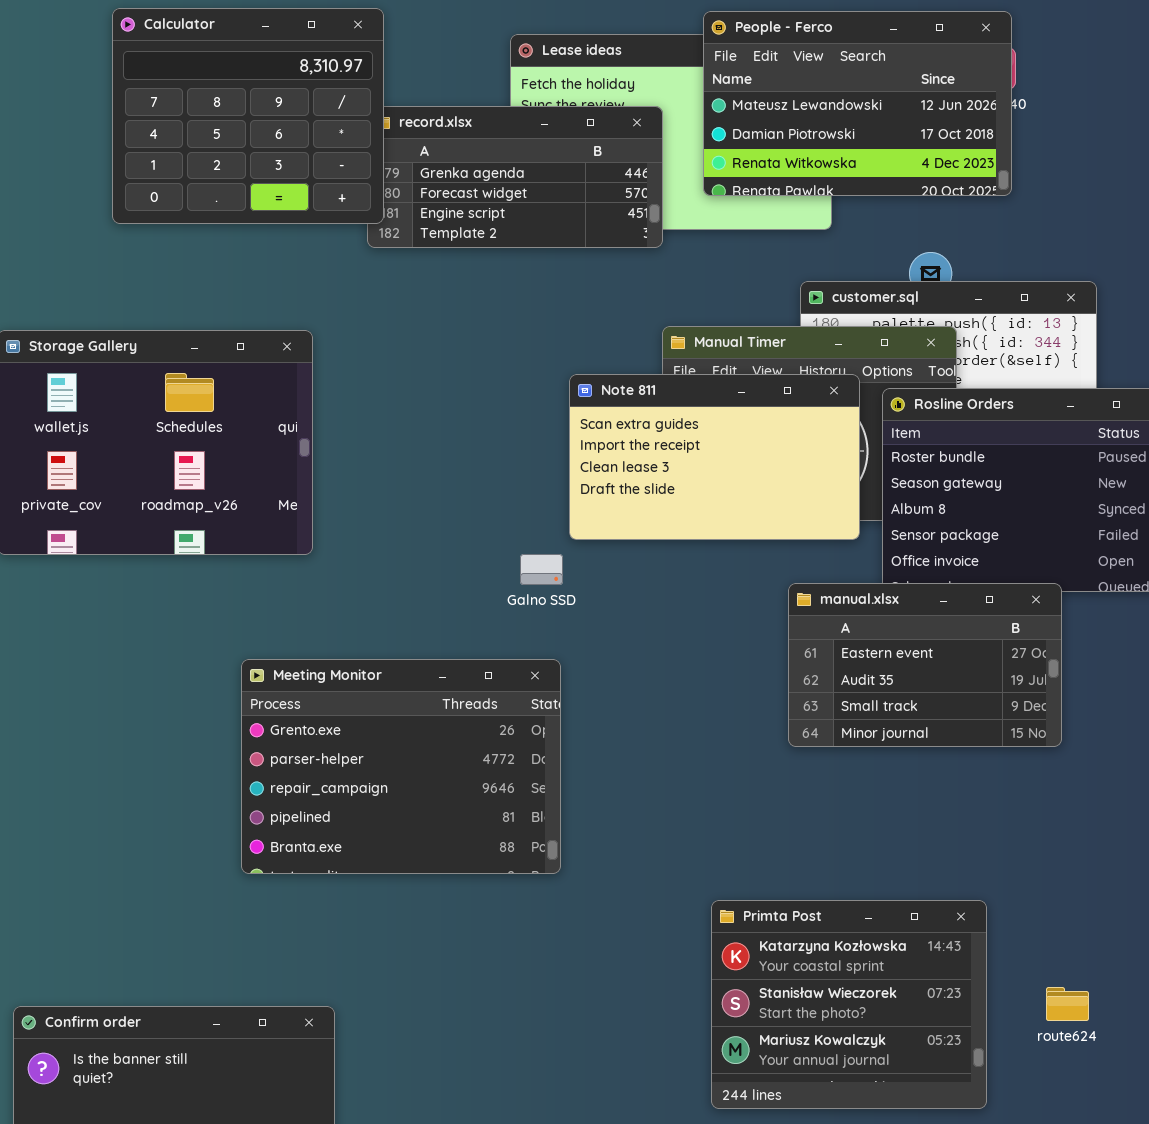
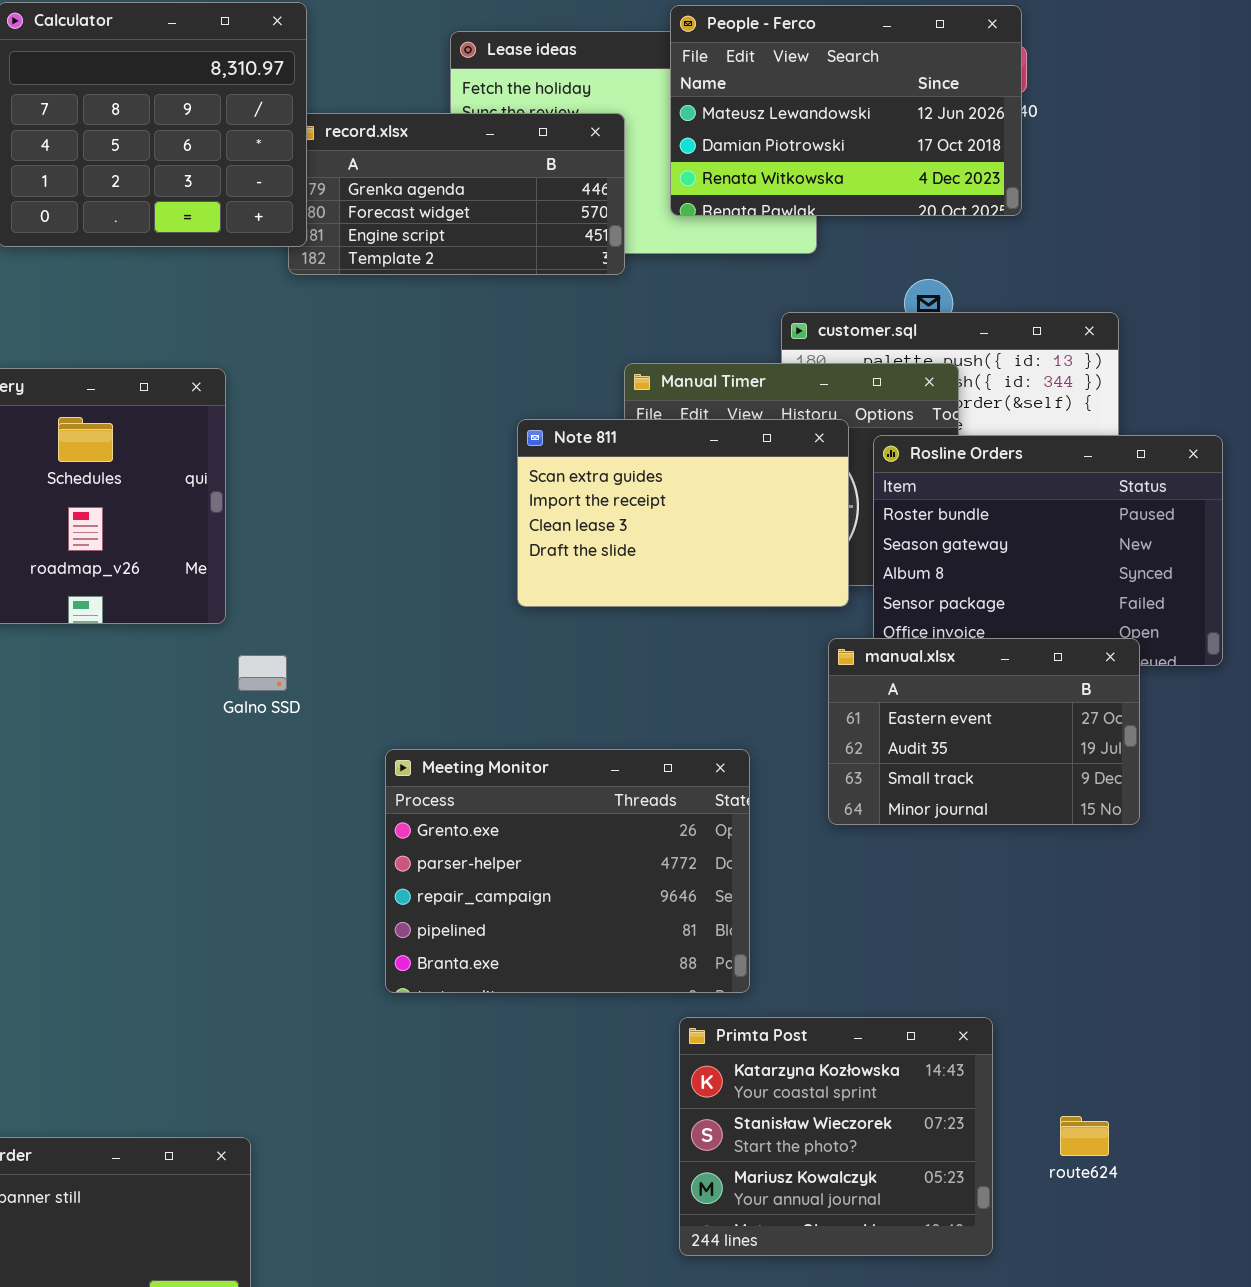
Galno SSD: [520,554,563,585] -> [238,655,287,691], moved
manual.xlsx: [788,583,1062,747] -> [828,638,1140,825], moved
Meeting Monitor: [241,659,561,874] -> [385,749,750,993], moved

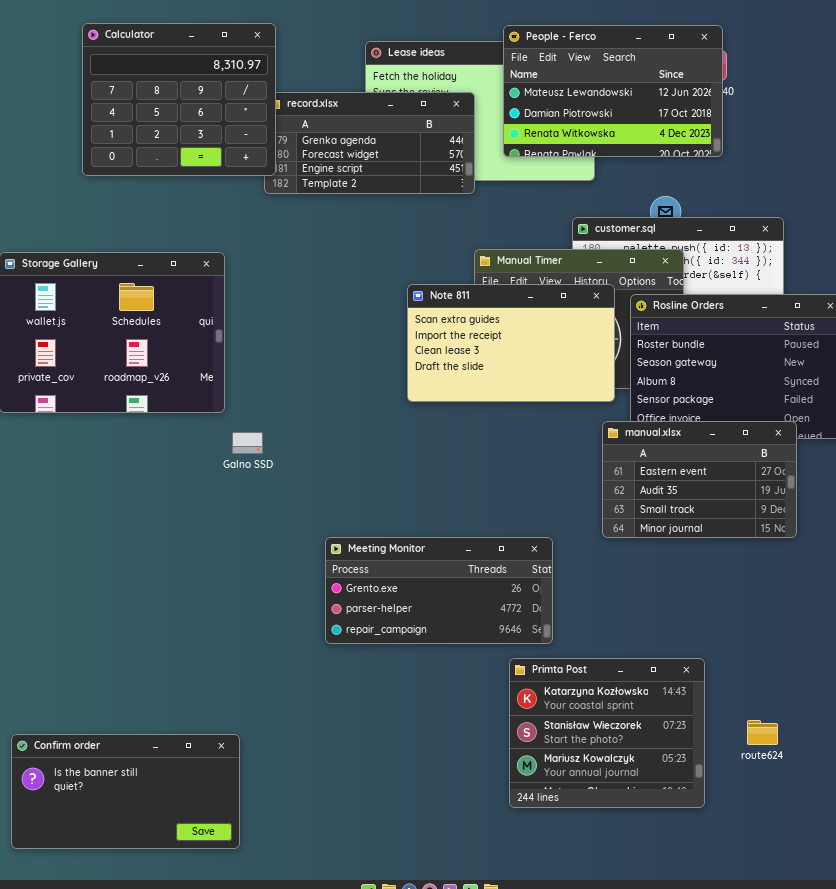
Meeting Monitor: [385,749,750,993] -> [325,537,553,644], resized

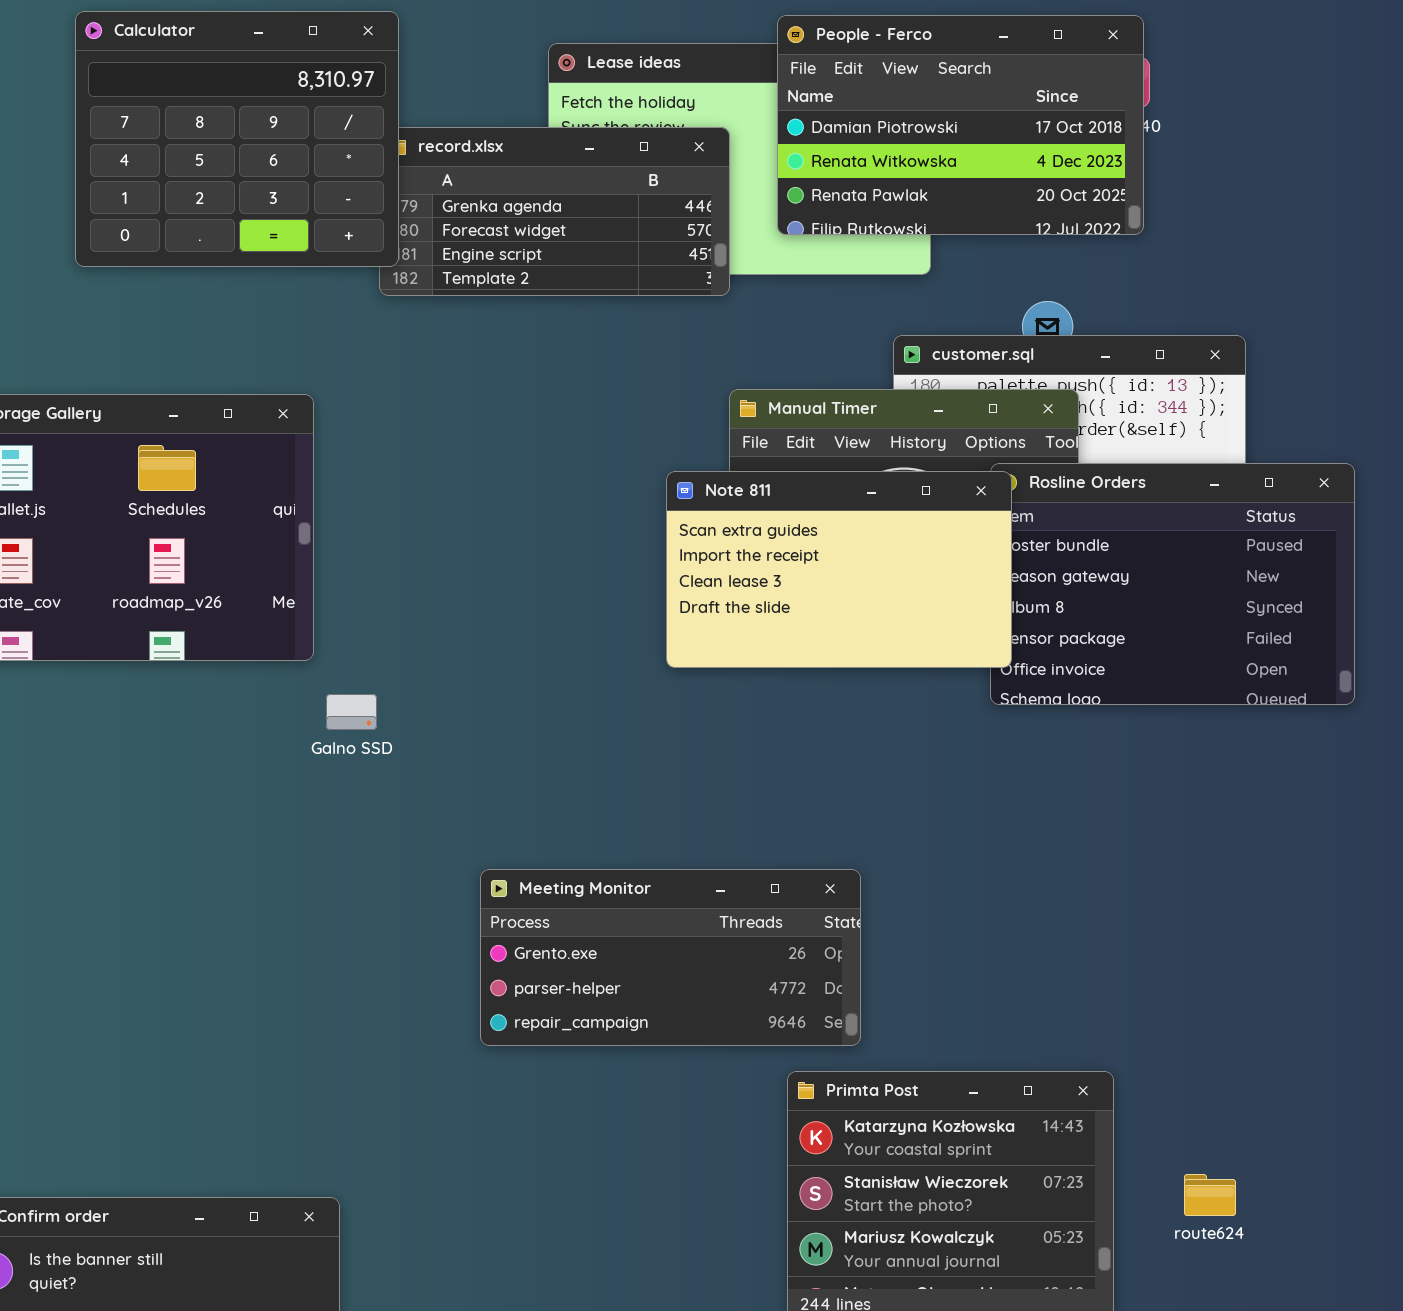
People - Ferco: [503,25,723,157] -> [777,15,1144,235], scrolled down 1 row
Note 811: [407,284,615,402] -> [666,471,1012,668], moved
manual.xlsx: [602,421,797,538] -> none, closed

